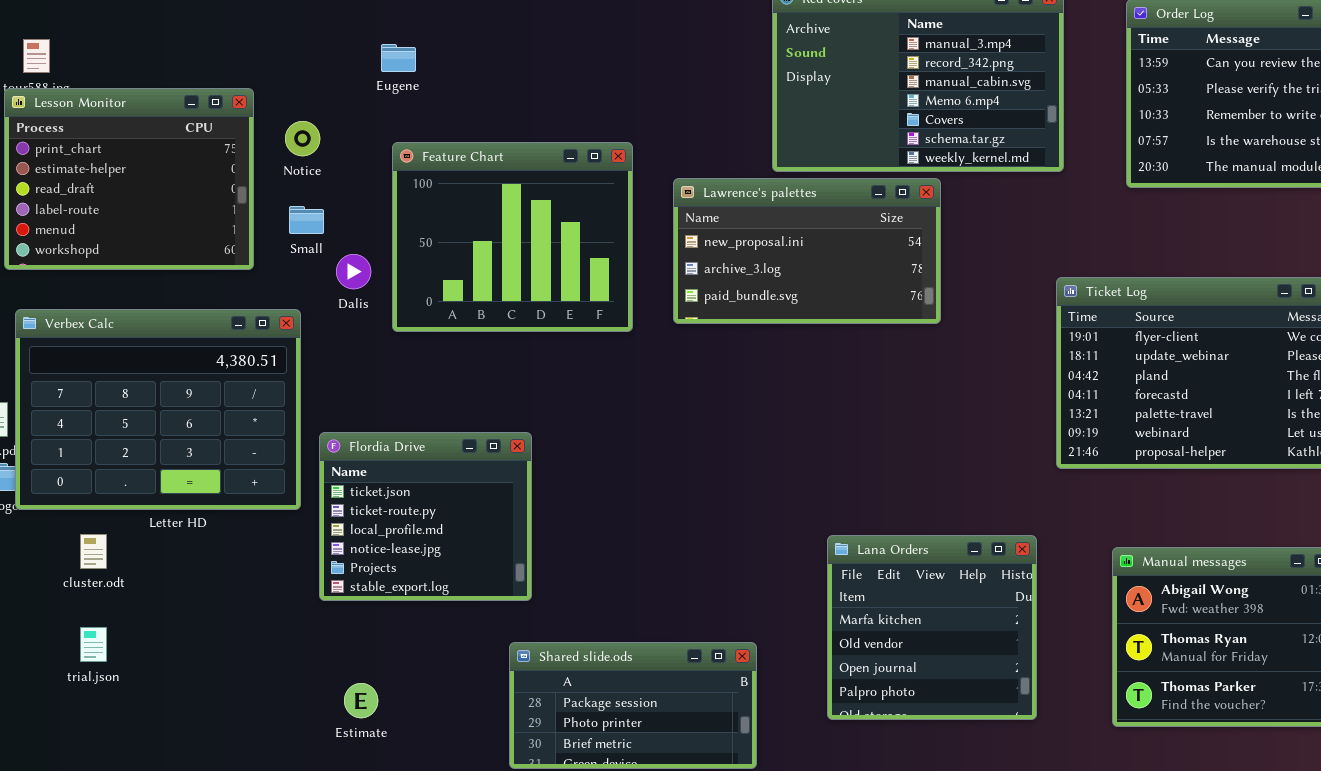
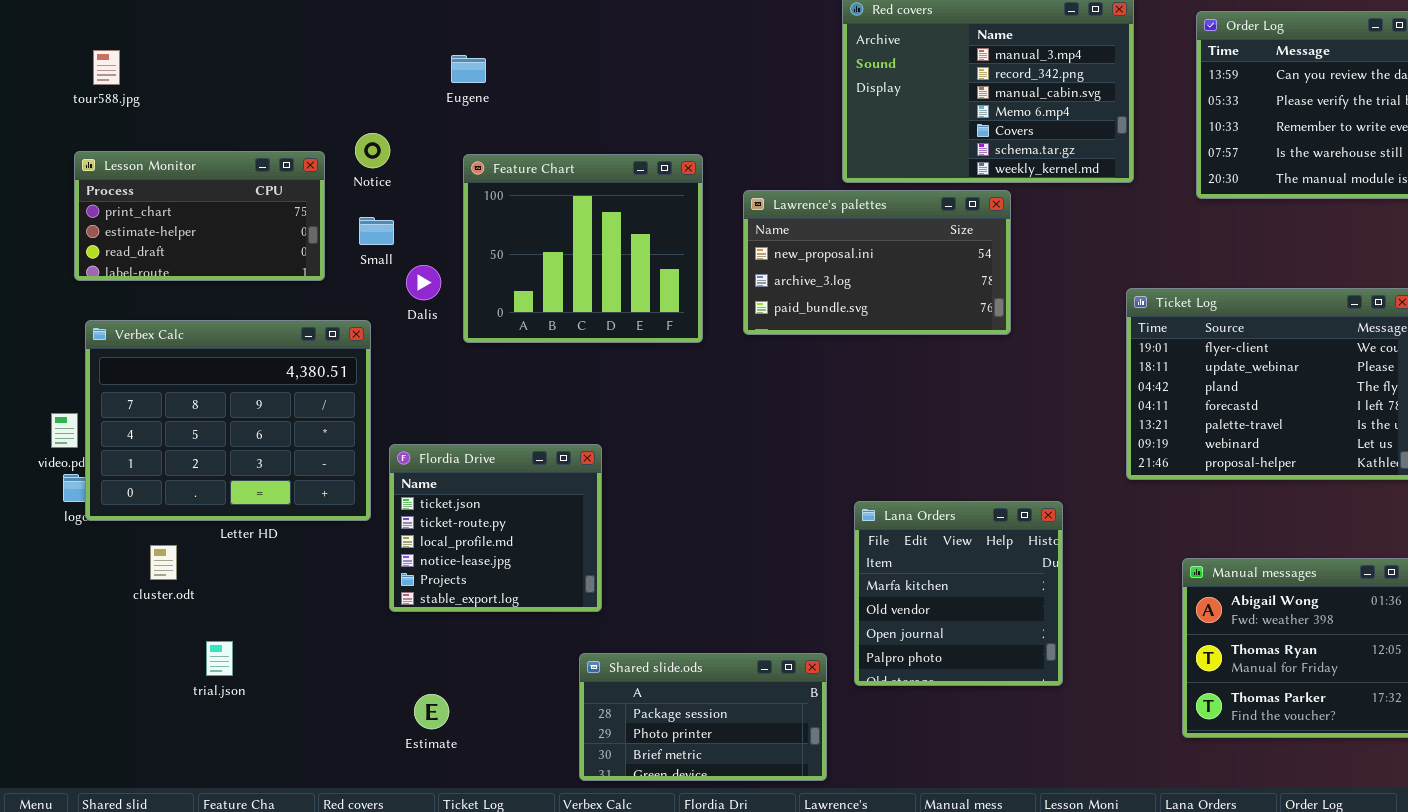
Lesson Monitor: [4,88,254,270] -> [74,151,325,281], resized
Lana Orders: [827,535,1037,720] -> [854,501,1063,686], moved
trial.json: [80,627,107,662] -> [206,641,233,676], moved

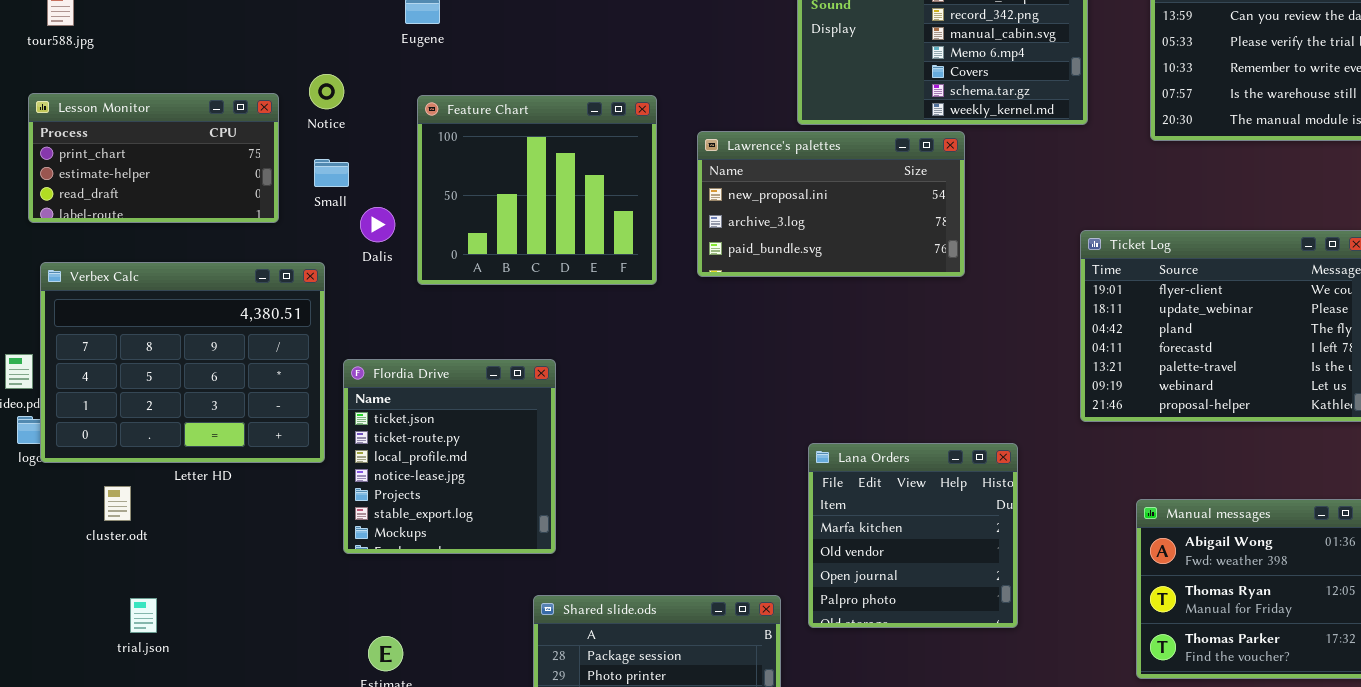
Flordia Drive: [389,444,602,612] -> [343,359,556,554], resized
trial.json: [206,641,233,676] -> [130,598,157,633], moved

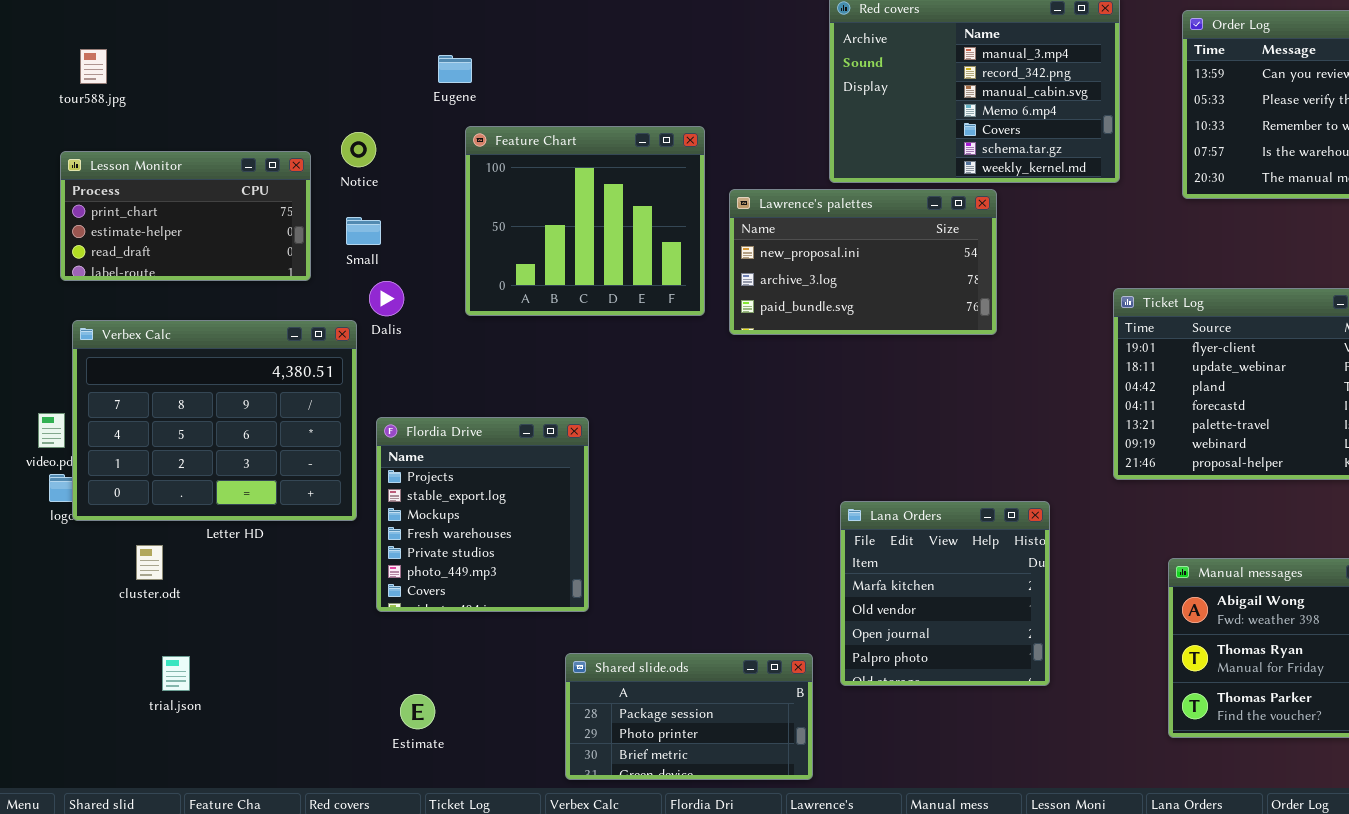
Feature Chart: [417,95,657,285] -> [465,126,705,316], moved
Dalis: [360,207,395,242] -> [369,281,404,316], moved
Flordia Drive: [343,359,556,554] -> [376,417,589,612], scrolled down 4 rows

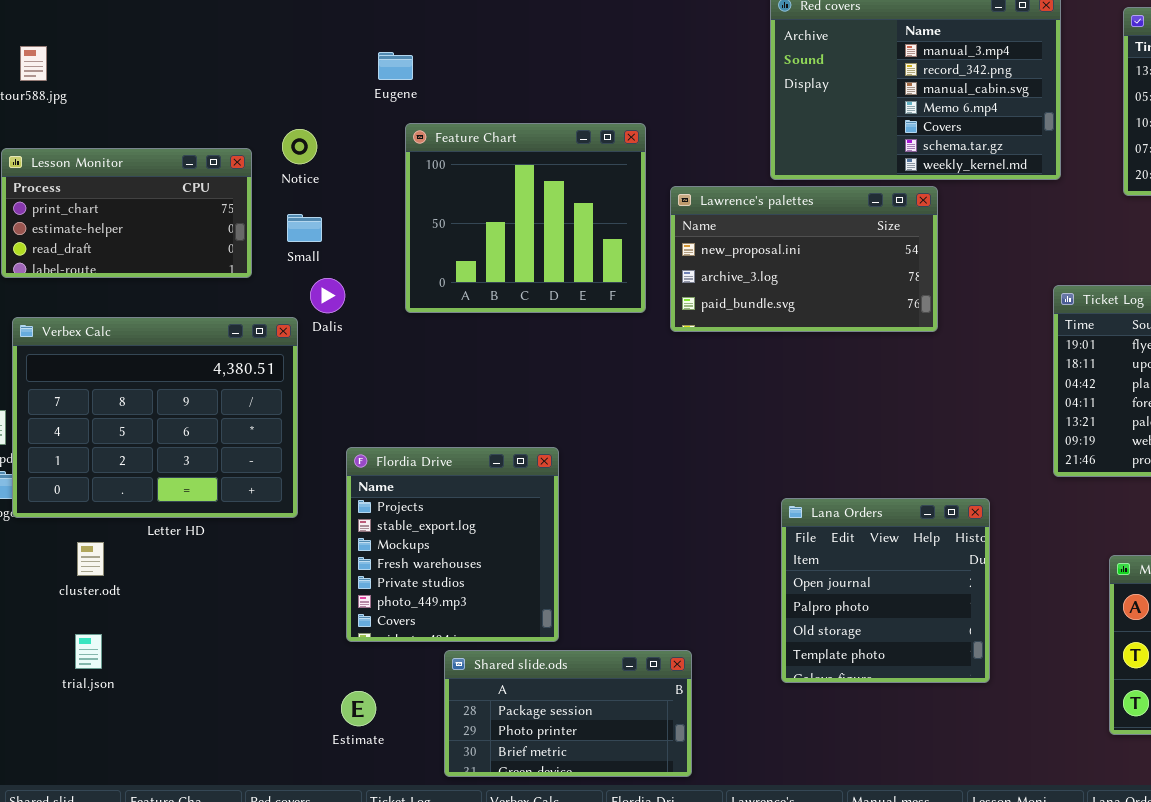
Flordia Drive: [376,417,589,612] -> [346,447,559,642], moved
Lana Orders: [840,501,1050,686] -> [781,498,990,683], scrolled down 2 rows
Shared slide.ods: [565,653,813,780] -> [444,650,692,777], moved
trial.json: [162,656,190,691] -> [75,634,102,669], moved

